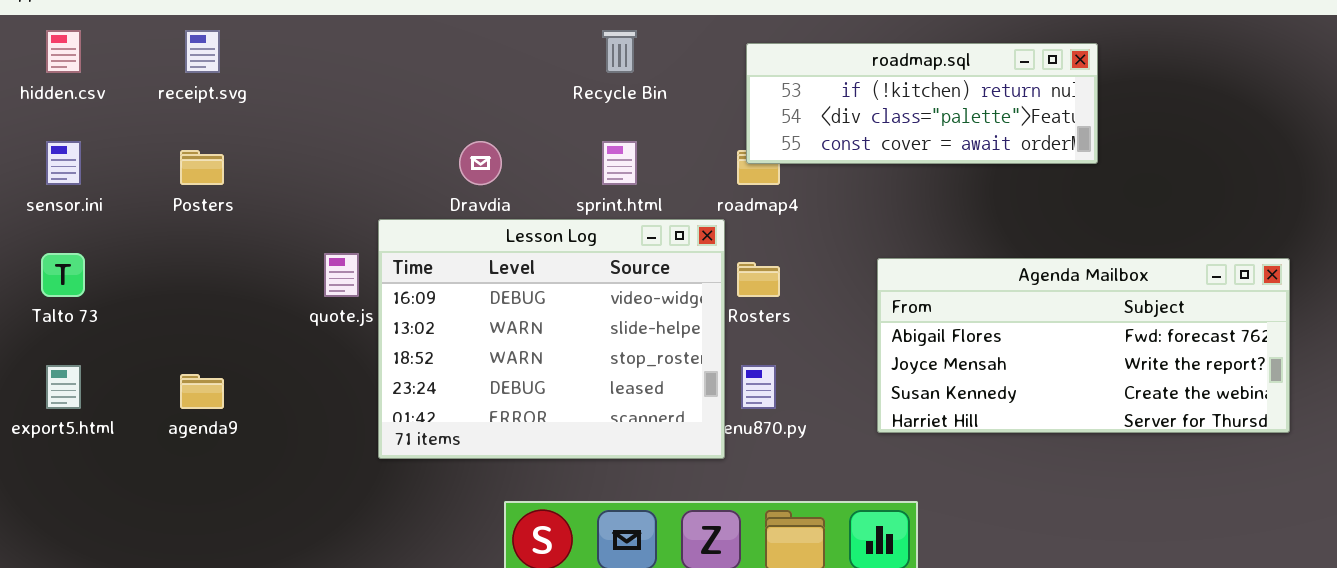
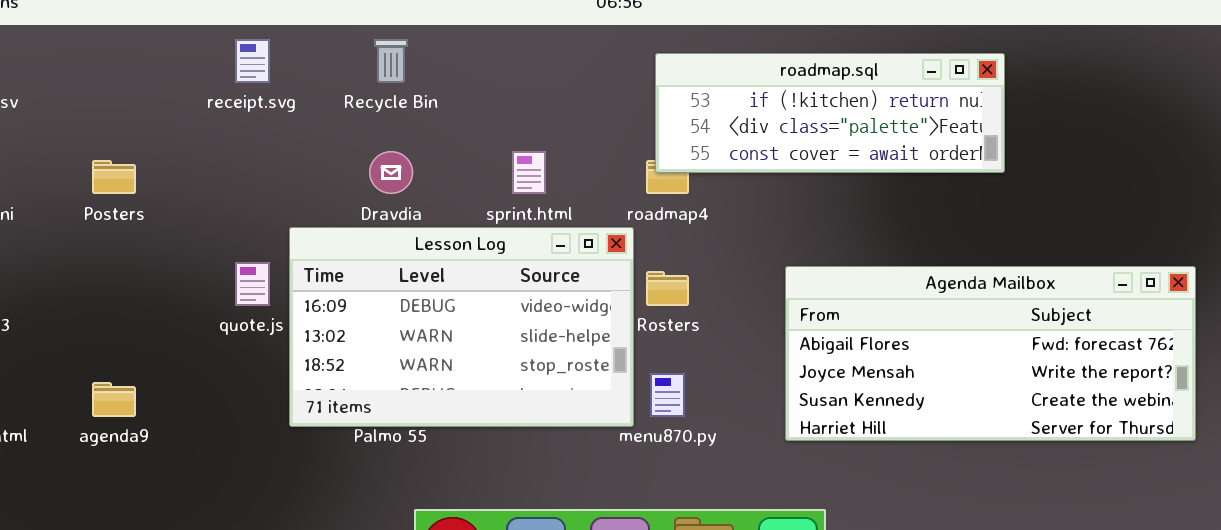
receipt.svg: [185,30,220,73] -> [235,39,270,83], moved
Recycle Bin: [602,30,637,73] -> [374,39,408,83], moved
Lesson Log: [378,219,725,459] -> [289,227,634,427], resized

